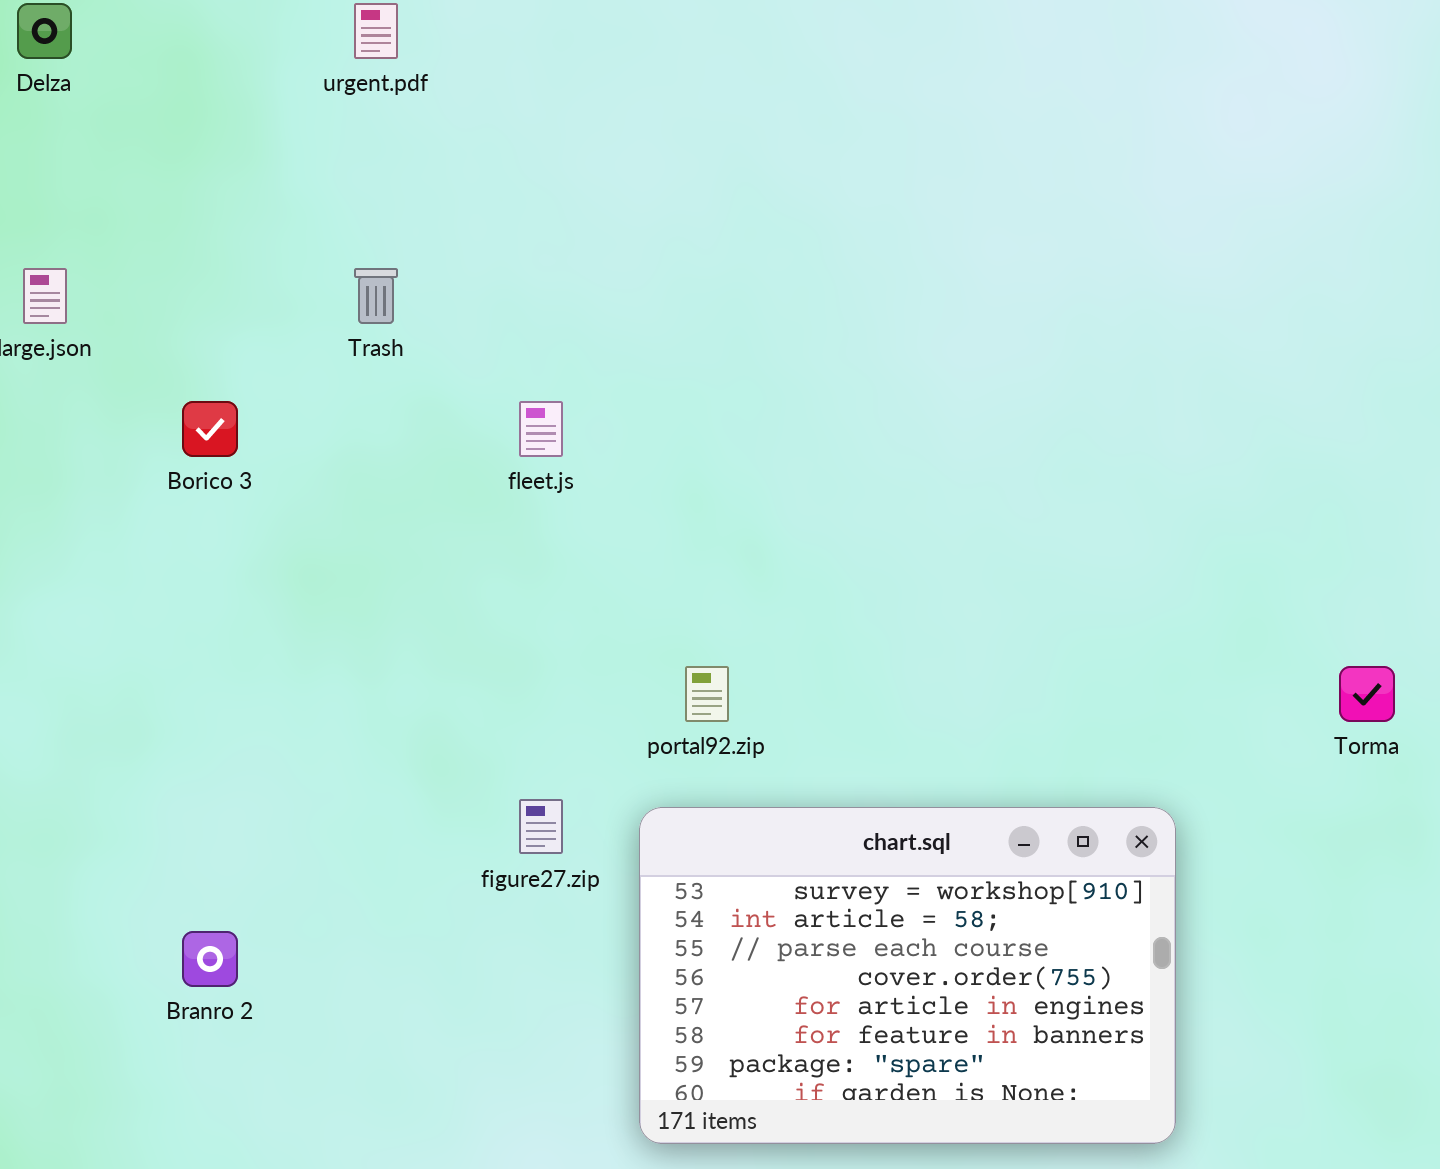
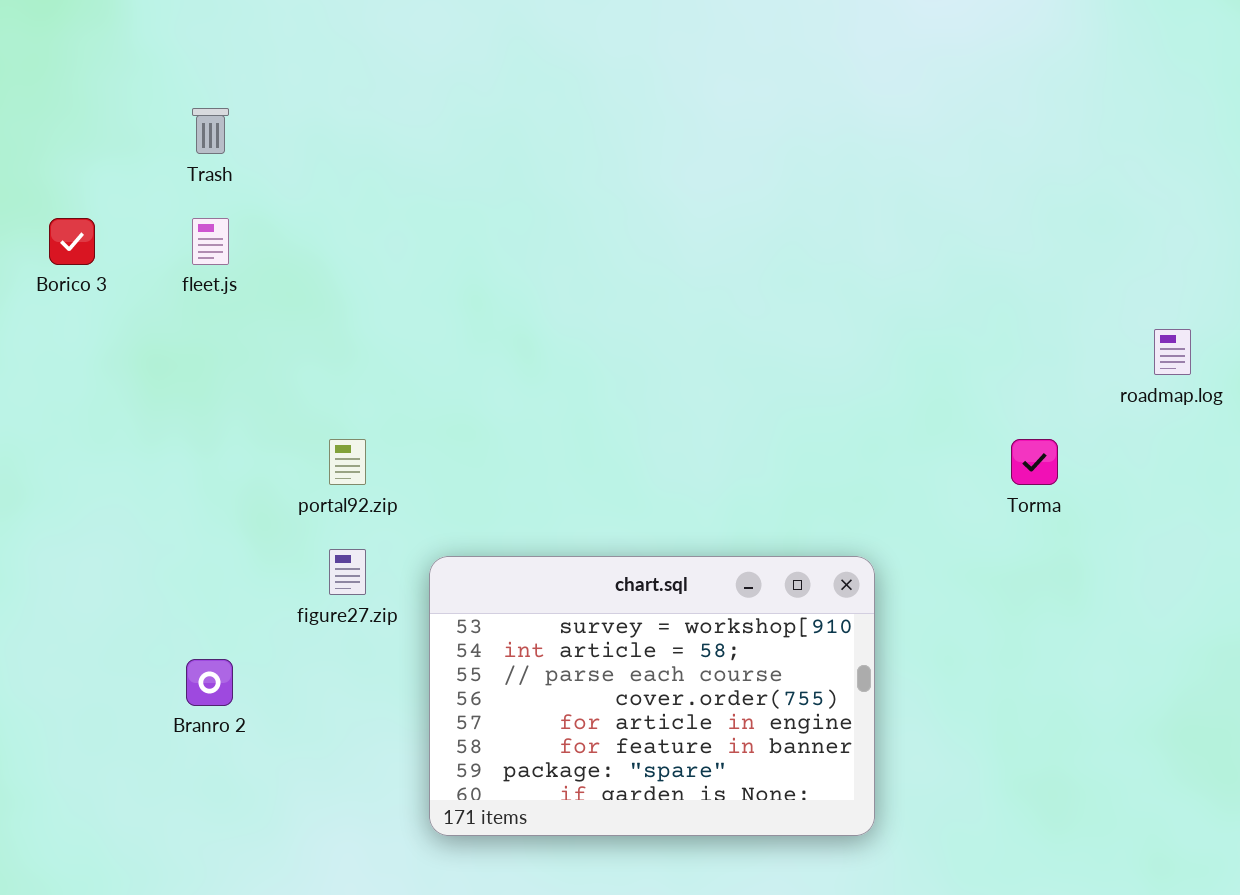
fleet.js: [519,401,563,457] -> [192,218,229,265], moved
portal92.zip: [685,666,729,722] -> [329,439,366,485], moved
Branro 2: [182,931,238,987] -> [186,659,233,706], moved

